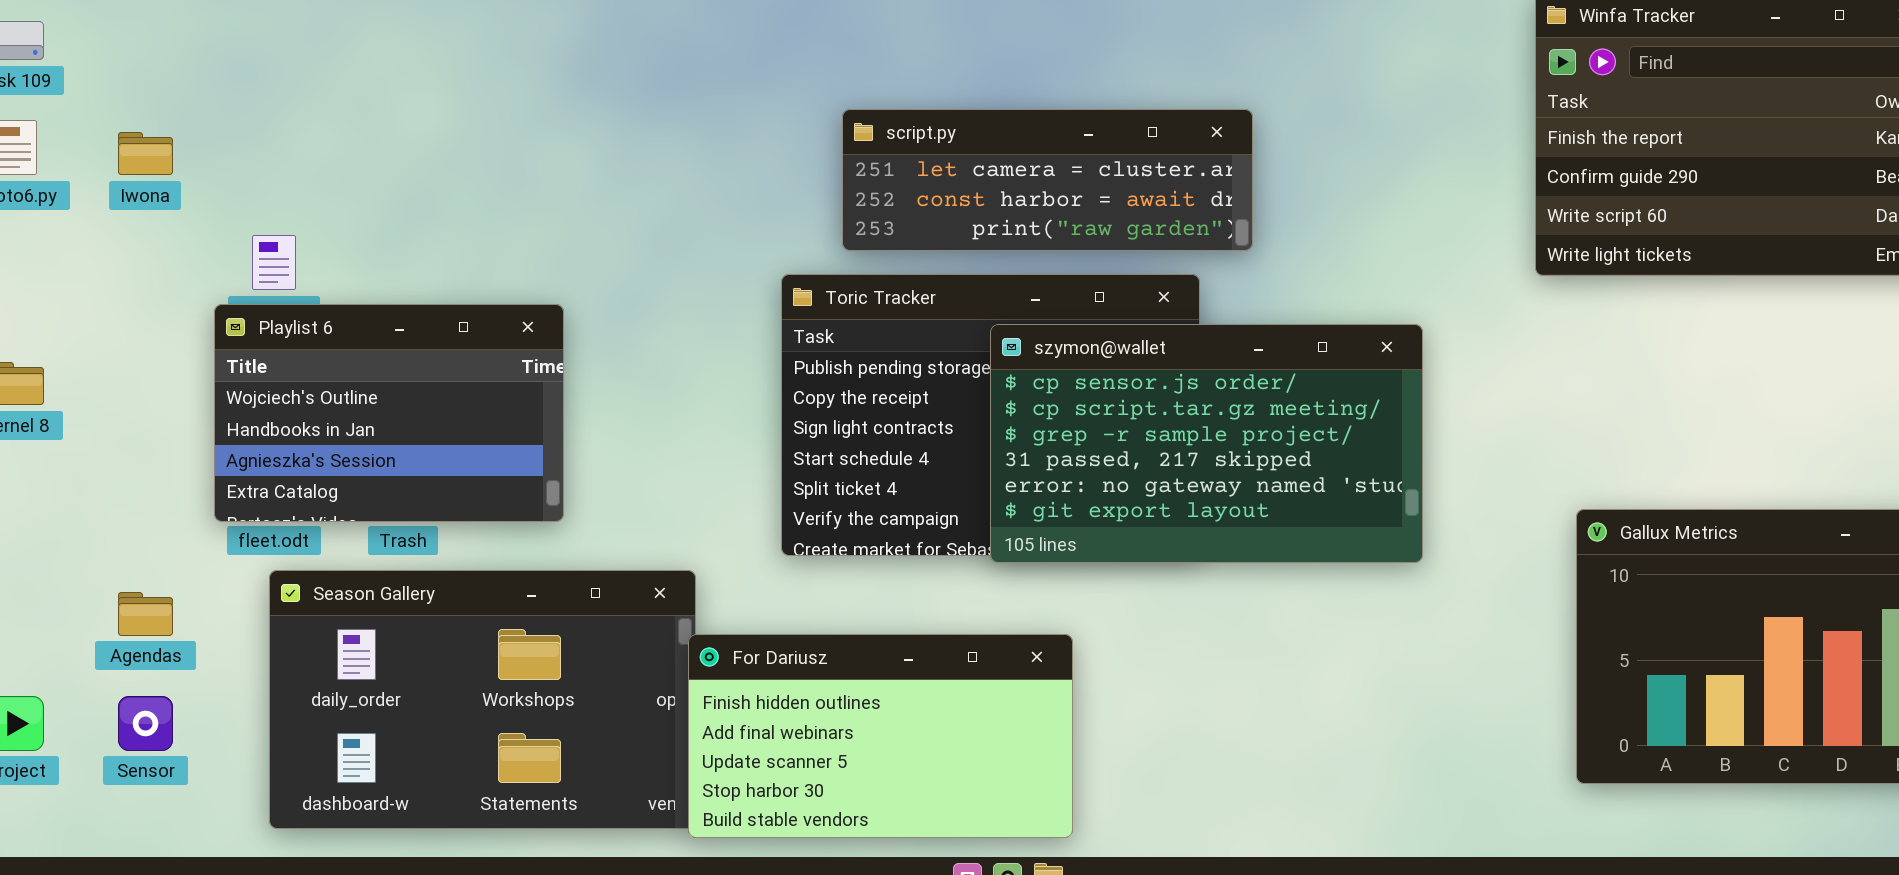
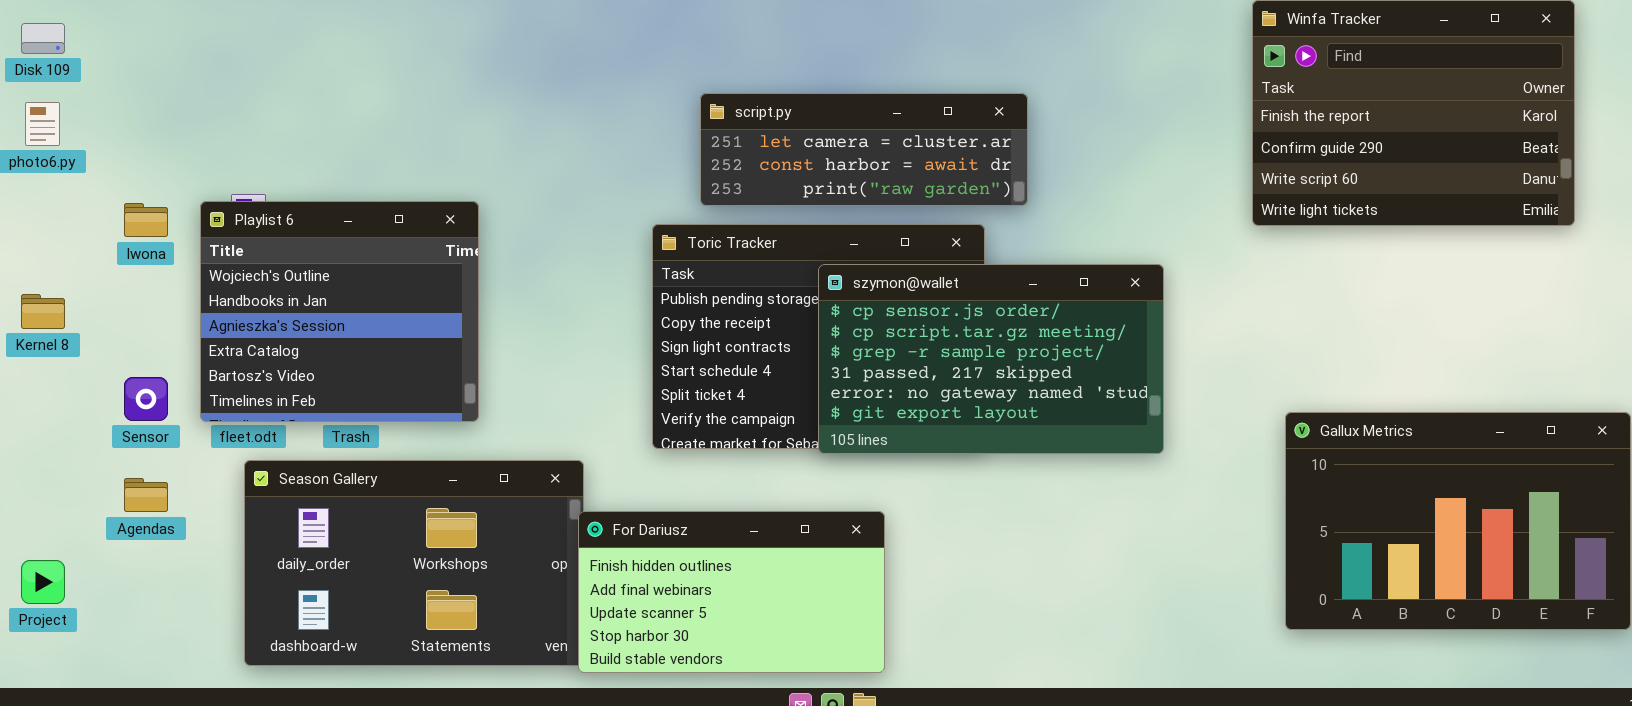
Iwona: [118,132,173,175] -> [124,203,168,237], moved
Playlist 6: [214,304,564,522] -> [200,201,479,422], resized
Sensor: [118,696,173,751] -> [124,377,168,421], moved

